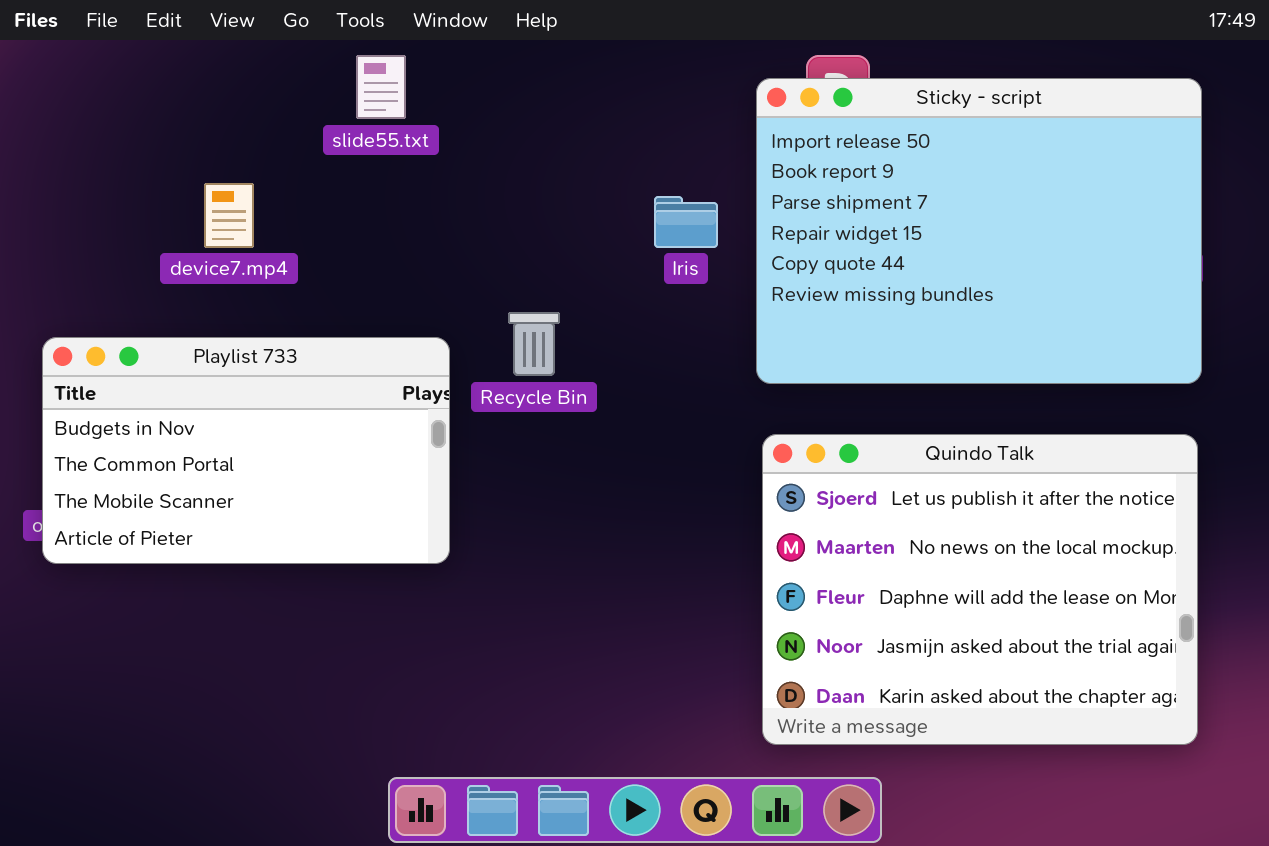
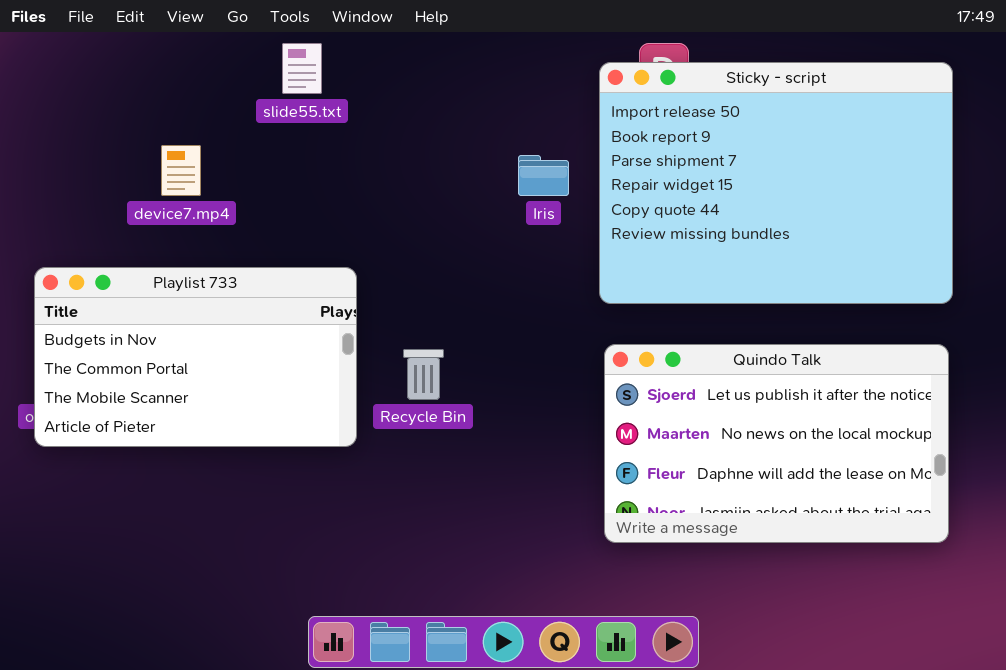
Recycle Bin: [508,312,560,376] -> [403,349,444,400], moved
Quindo Talk: [762,434,1198,745] -> [604,344,949,543], resized

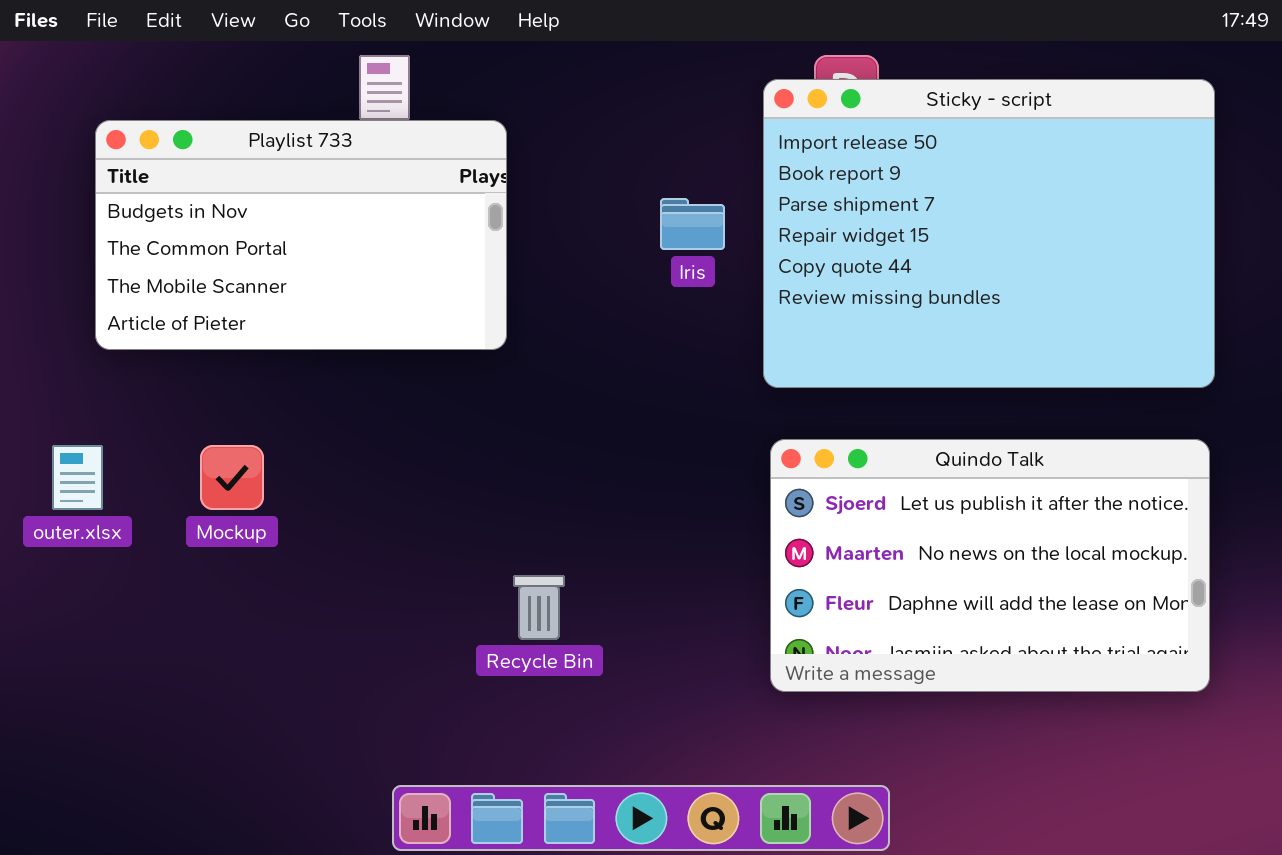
Playlist 733: [34,267,357,447] -> [95,120,507,350], moved
Recycle Bin: [403,349,444,400] -> [513,575,565,640], moved

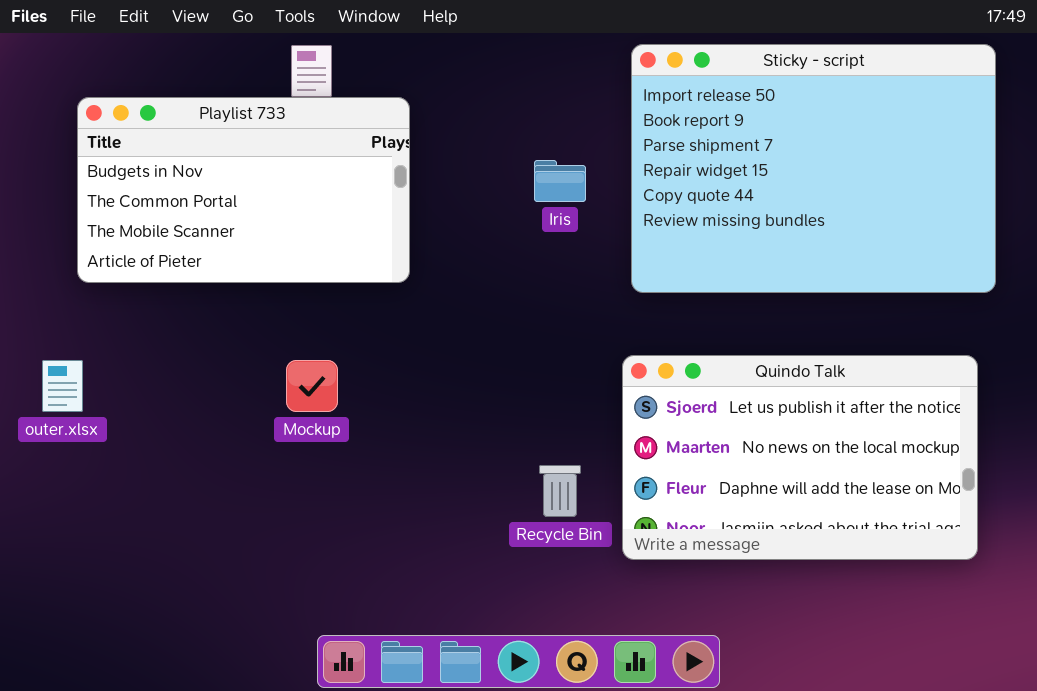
Sticky - script: [763,79,1215,388] -> [631,44,996,293], moved
Mockup: [200,445,264,510] -> [286,360,338,412], moved
Recycle Bin: [513,575,565,640] -> [539,465,581,517], moved

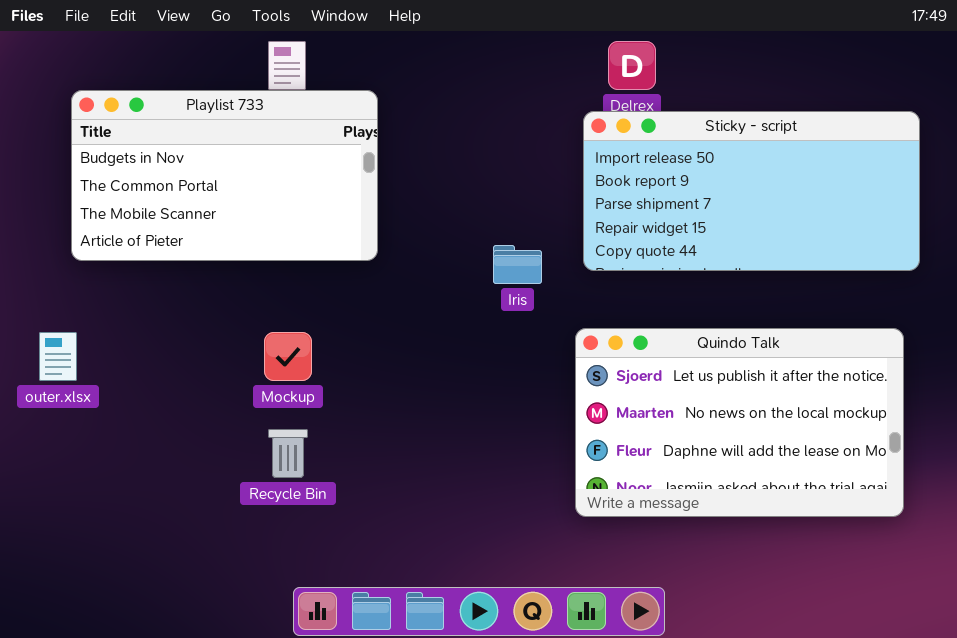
Sticky - script: [631,44,996,293] -> [583,111,920,271], resized
Iris: [534,160,586,202] -> [493,245,542,284], moved
Recycle Bin: [539,465,581,517] -> [268,429,308,478], moved

